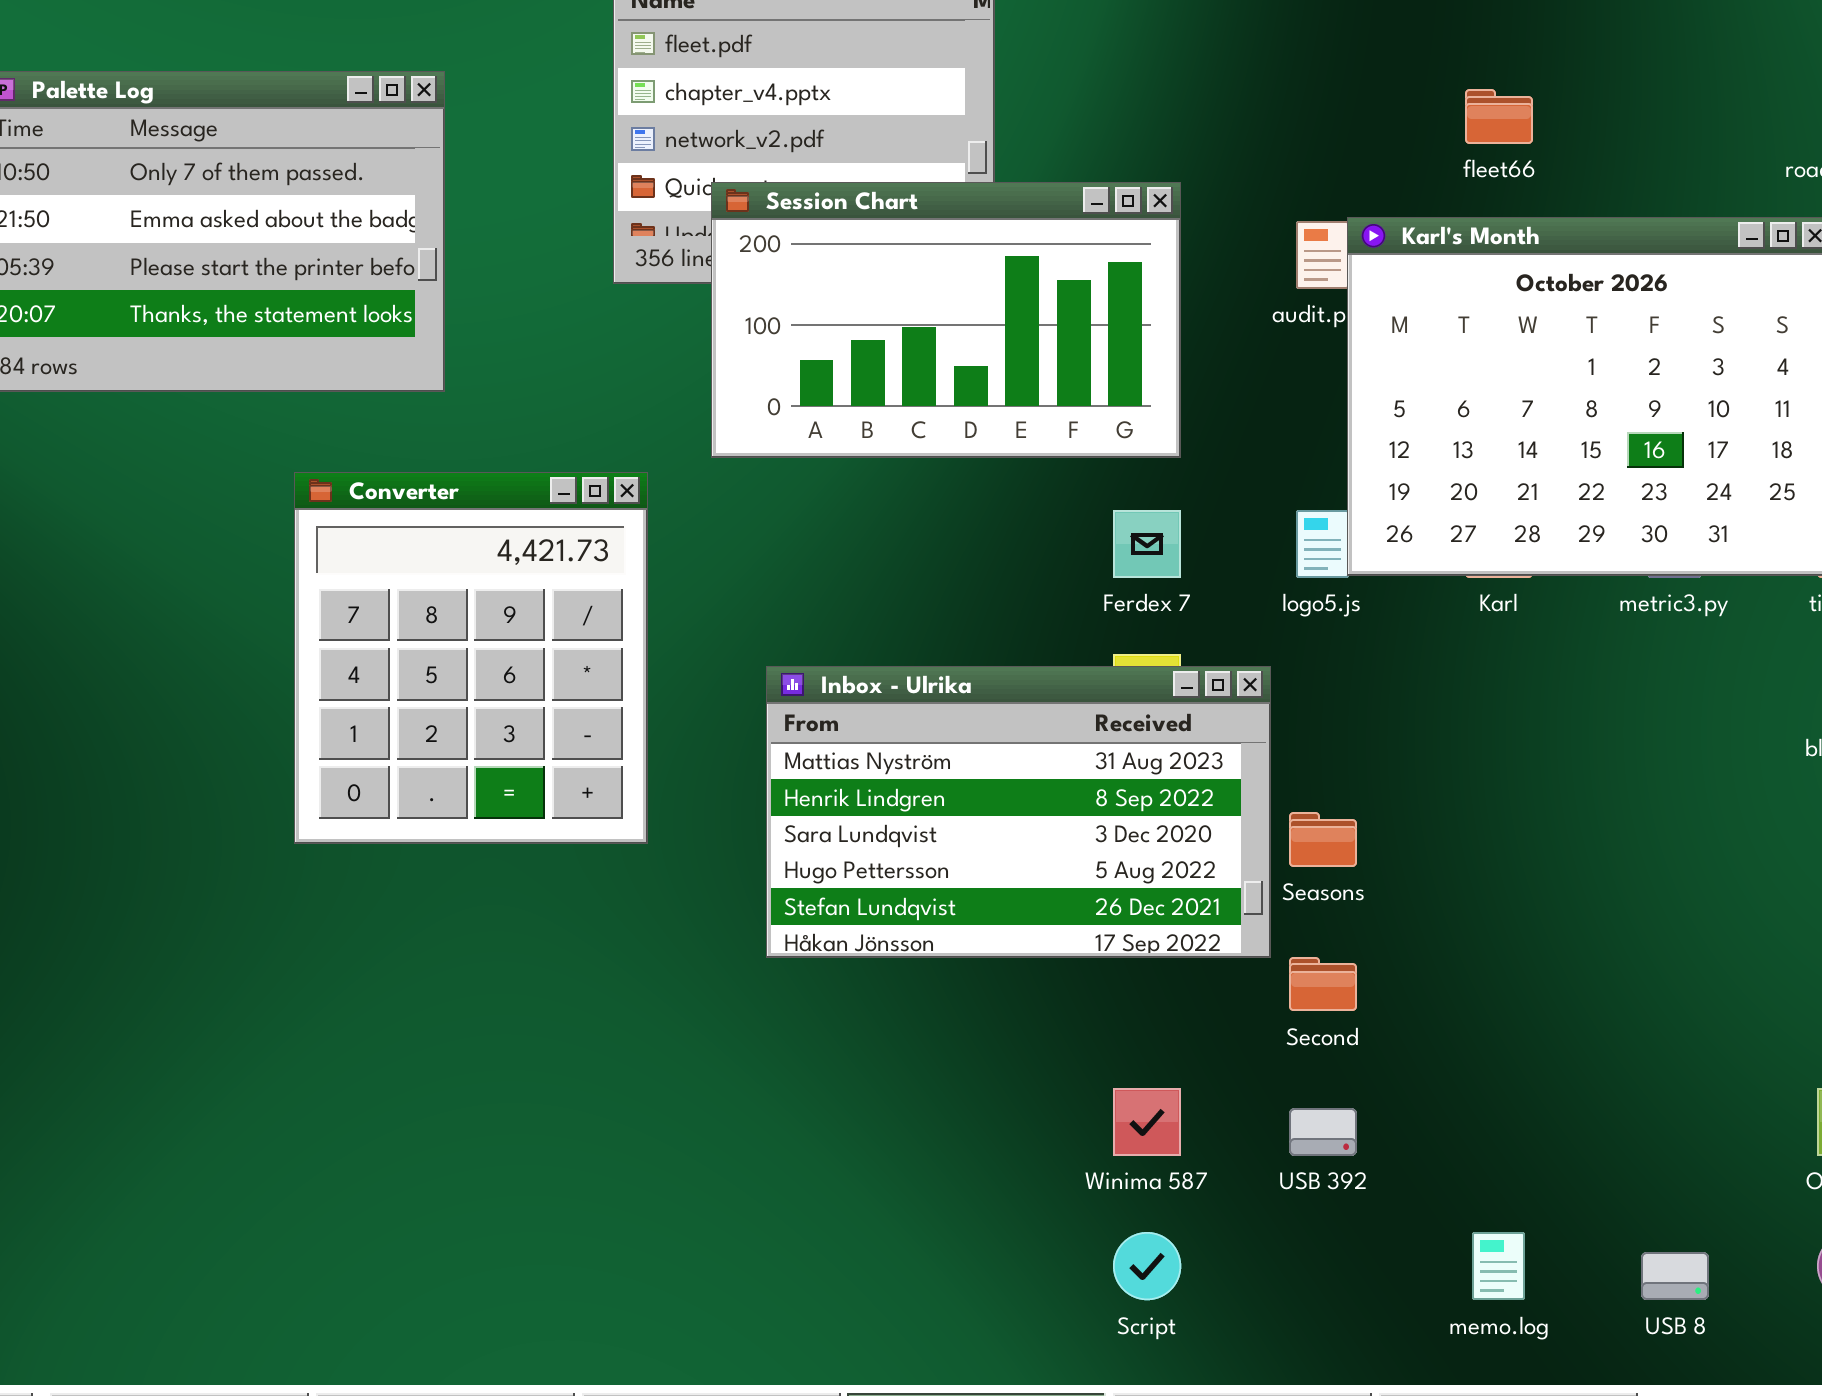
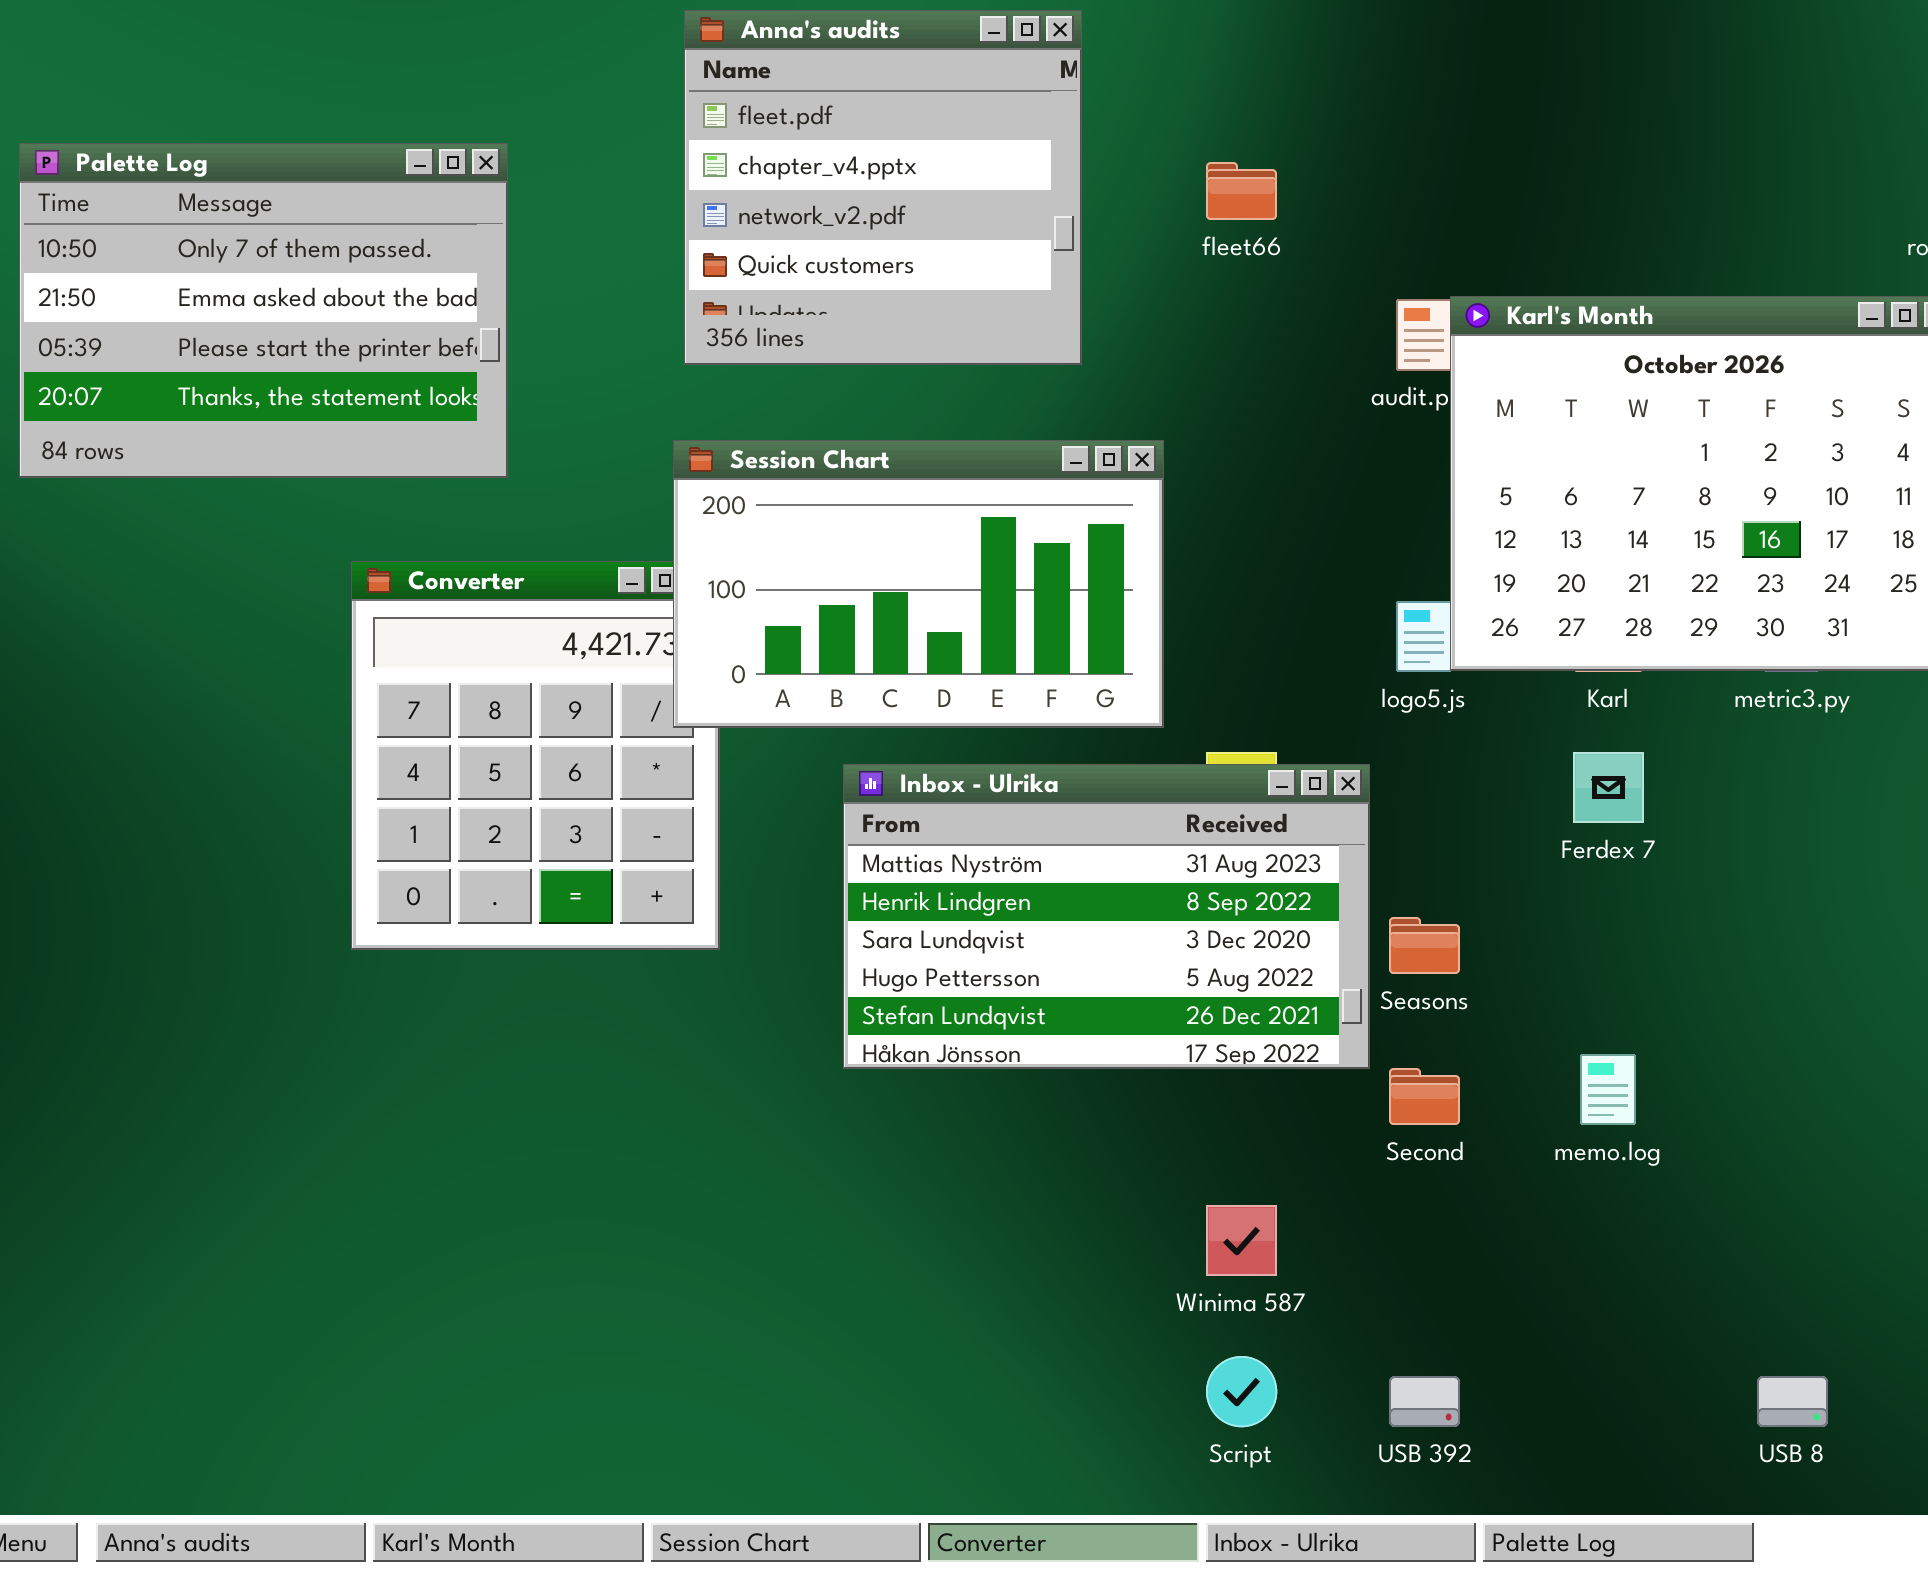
fleet66: [1465,89,1533,144] -> [1206,162,1277,220], moved
Session Chart: [711,182,1181,458] -> [673,440,1164,728], moved
Ferdex 7: [1113,510,1181,578] -> [1573,752,1644,823], moved
USB 392: [1289,1108,1357,1156] -> [1389,1376,1460,1427], moved
memo.log: [1472,1232,1525,1300] -> [1580,1054,1636,1125], moved

